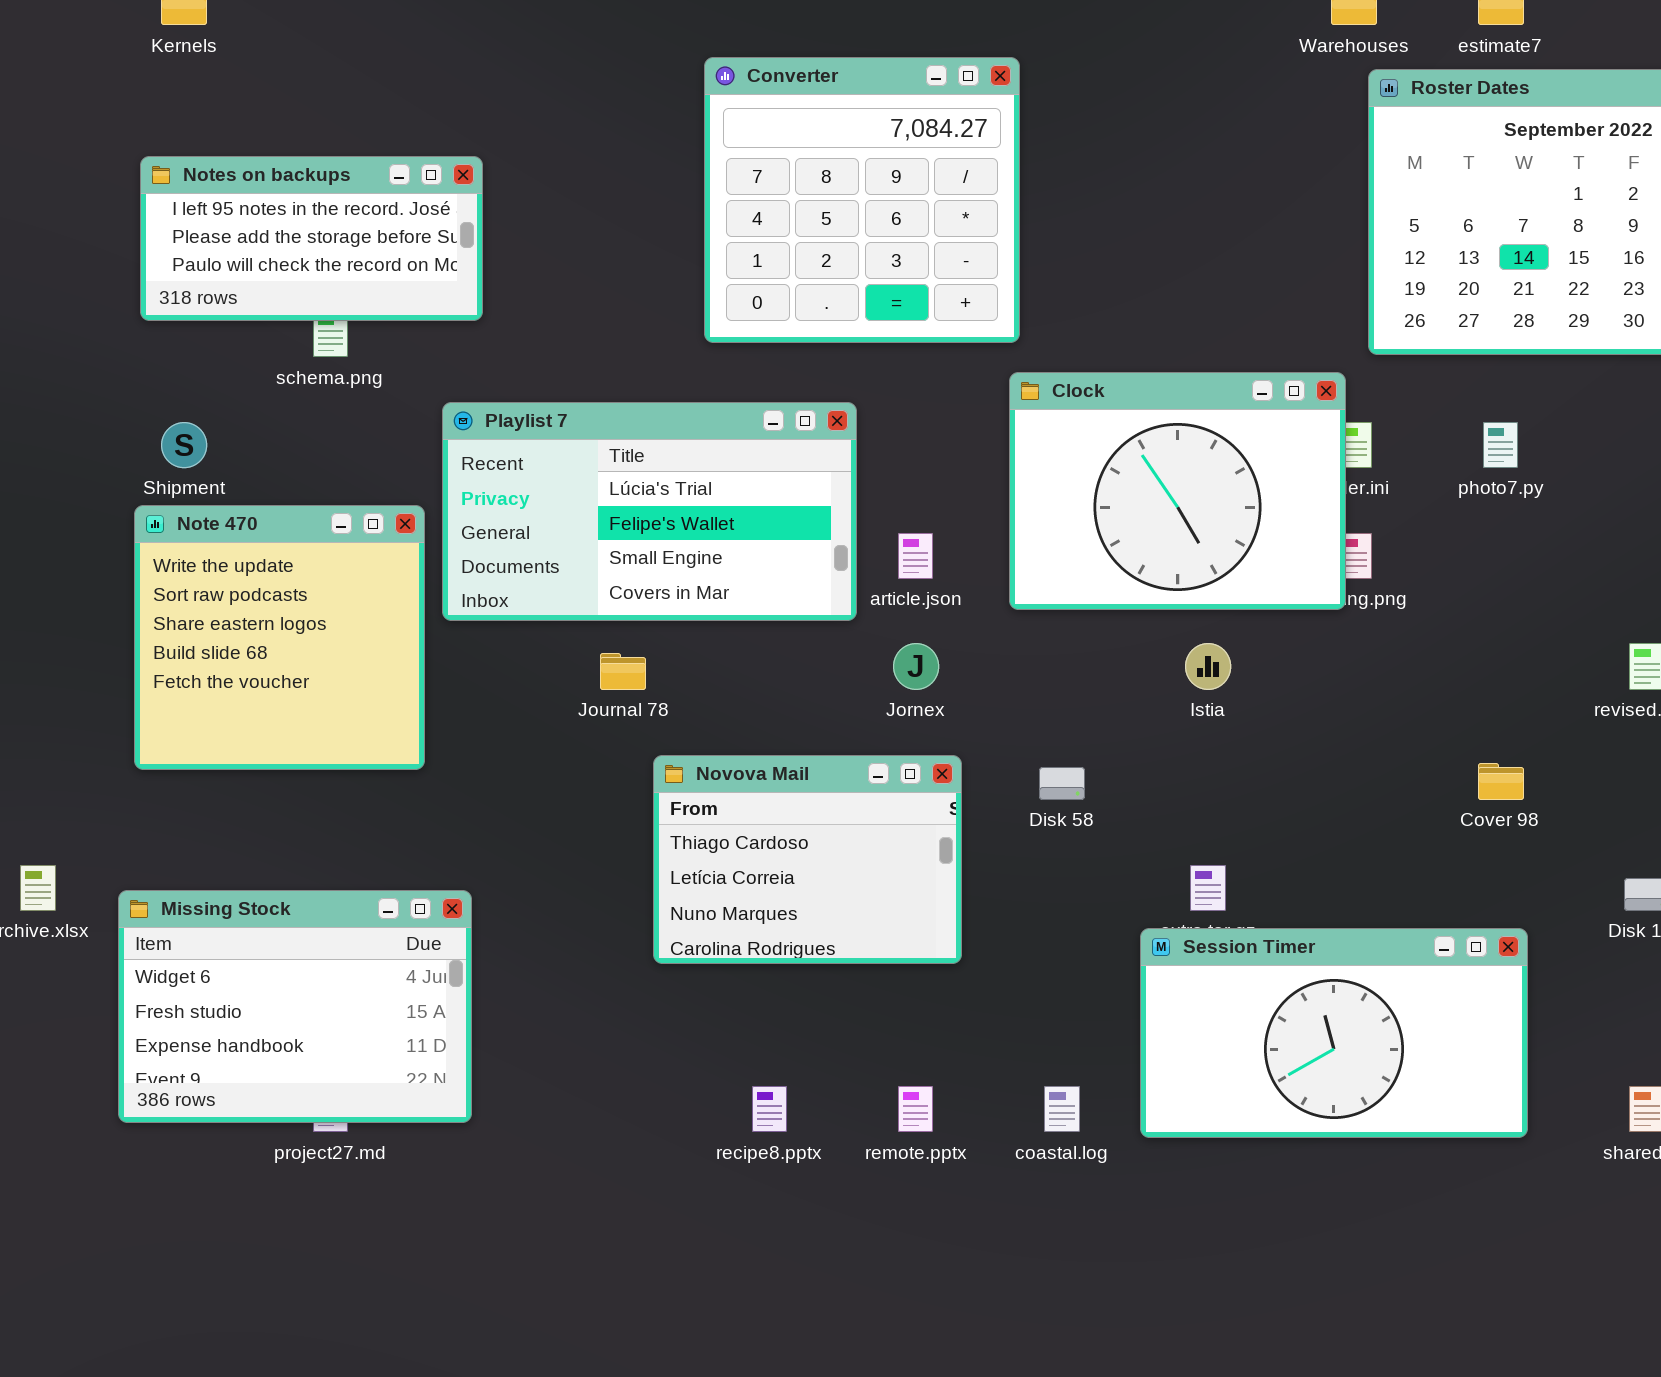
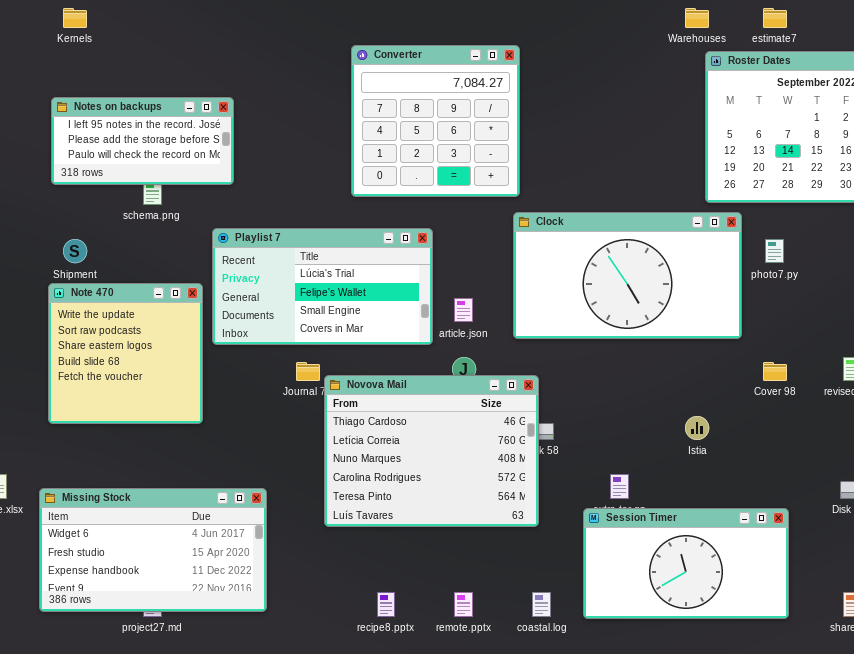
Clock: [1009,372,1346,610] -> [513,212,742,339], resized
Istia: [1185,643,1231,690] -> [685,416,709,440], moved
Novova Mail: [653,755,962,964] -> [324,375,539,527], resized
Cover 98: [1478,763,1524,800] -> [763,362,787,381], moved
Missing Stock: [118,890,472,1123] -> [39,488,267,612], resized

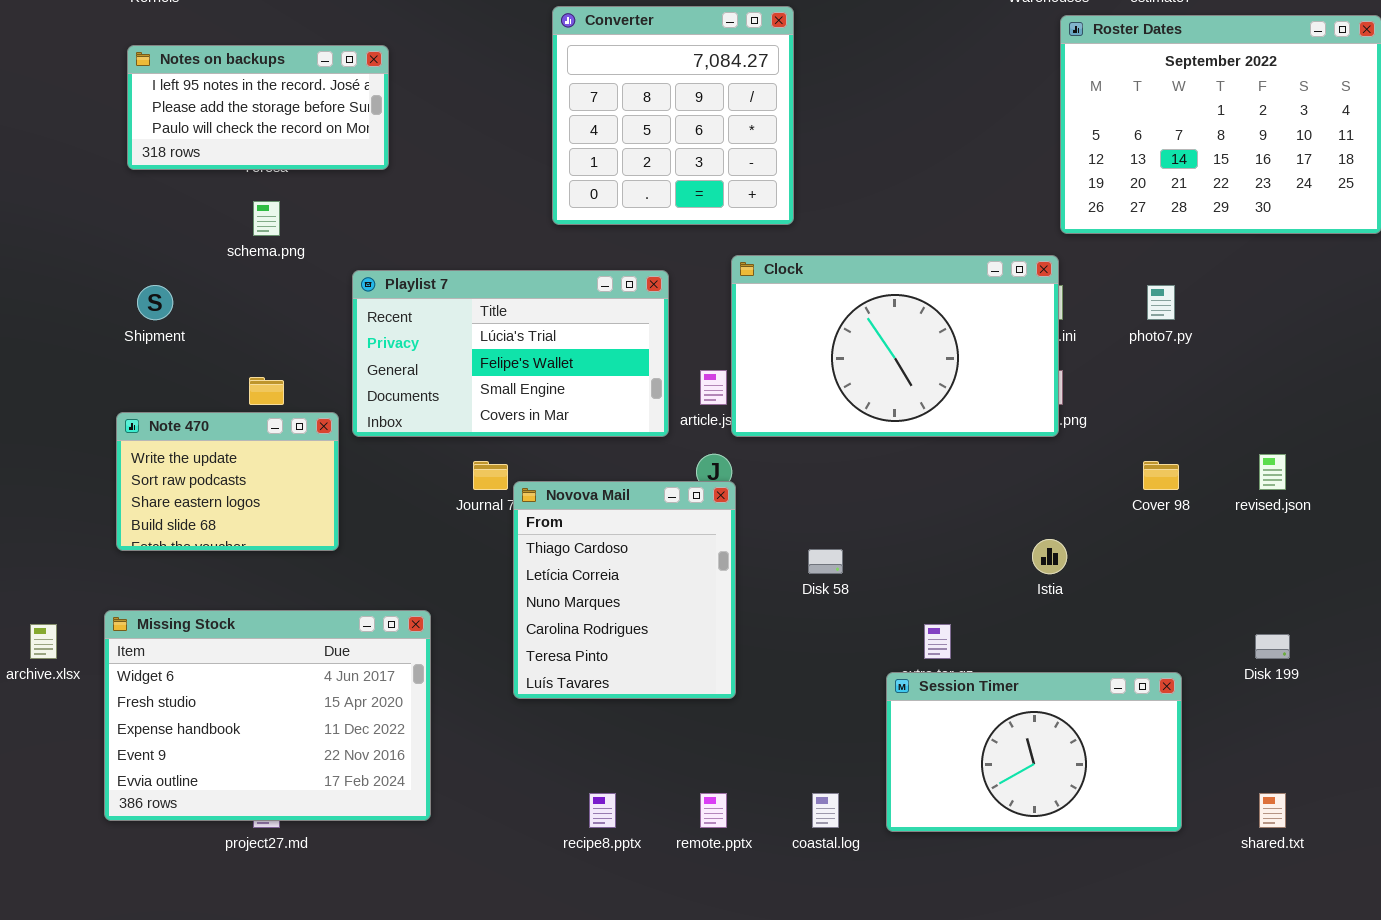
Notes on backups: [51,97,234,185] -> [127,45,389,170], moved
Clock: [513,212,742,339] -> [731,255,1059,437], moved
Note 470: [48,283,203,424] -> [116,412,339,551], resized
Novova Mail: [324,375,539,527] -> [513,481,736,699], resized
Missing Stock: [39,488,267,612] -> [104,610,431,821], resized

